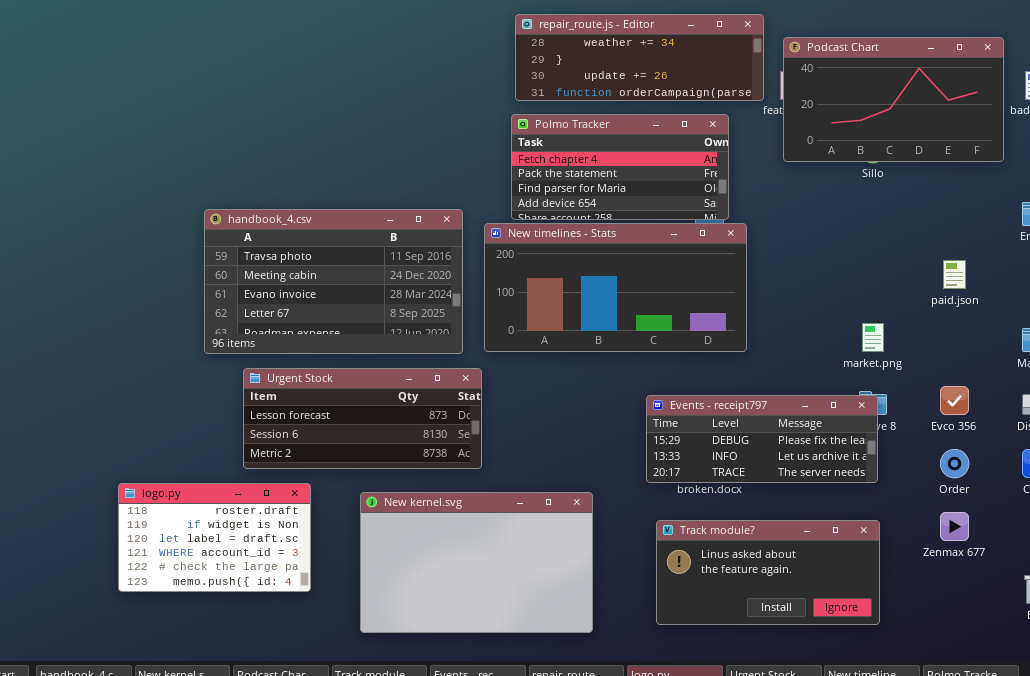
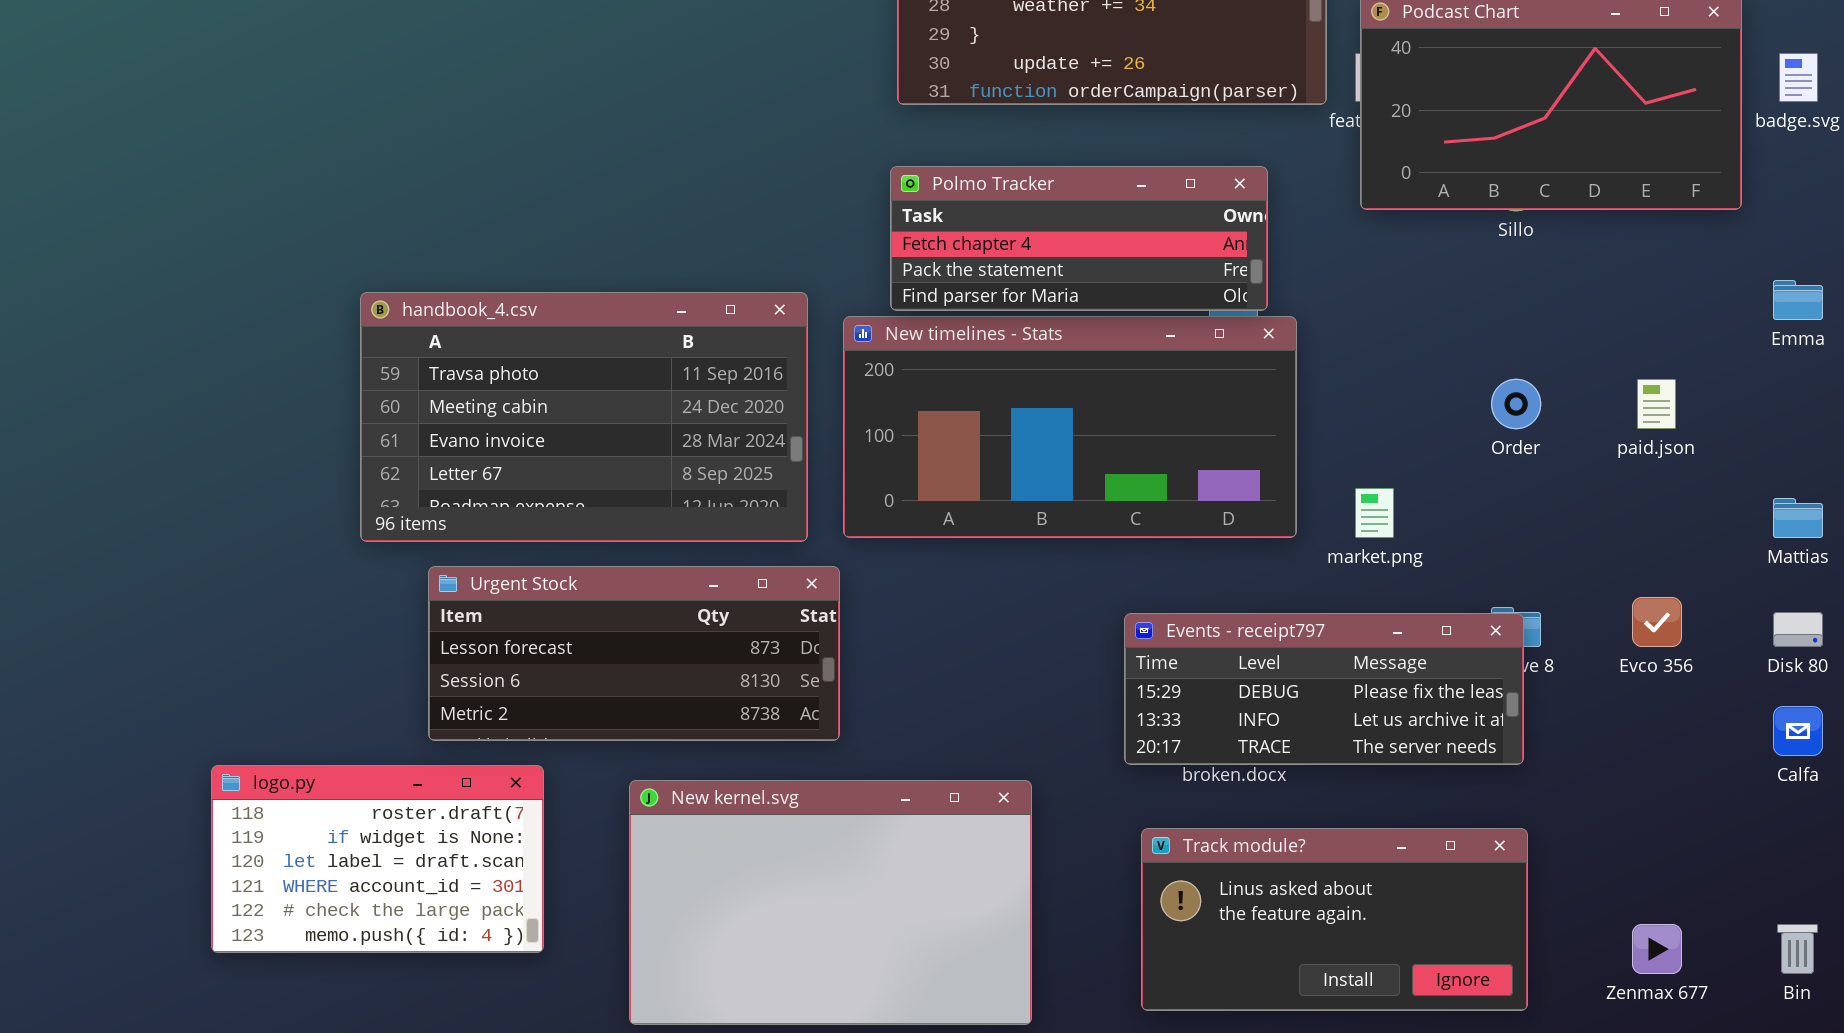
Polmo Tracker: [511,114,729,220] -> [890,166,1268,311], resized
market.png: [862,323,884,352] -> [1355,488,1394,538], moved
Order: [940,449,969,478] -> [1491,379,1541,429], moved
Zenmax 677: [940,512,969,541] -> [1632,924,1682,974], moved

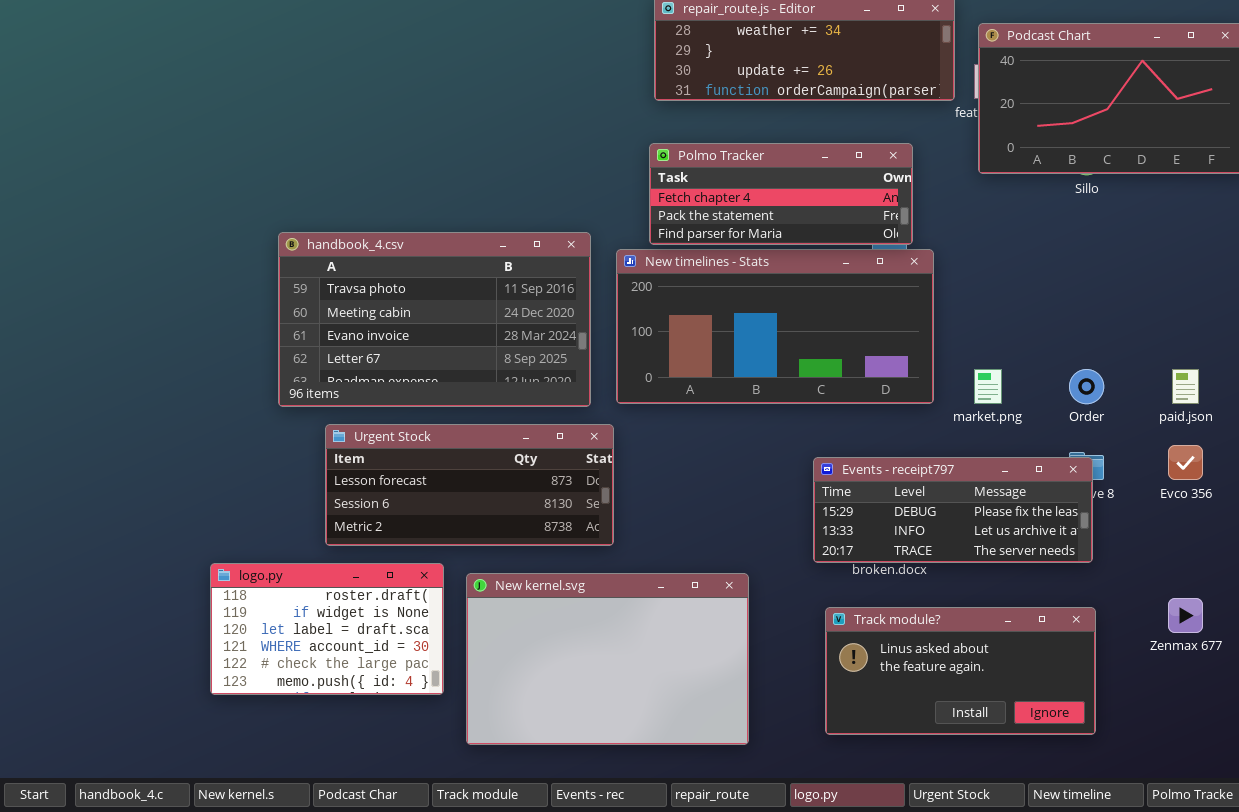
Order: [1491,379,1541,429] -> [1069,369,1104,404], moved
paid.json: [1637,379,1676,429] -> [1172,369,1199,404], moved
logo.py: [211,765,544,953] -> [210,563,444,695], moved
Zenmax 677: [1632,924,1682,974] -> [1168,598,1203,633], moved

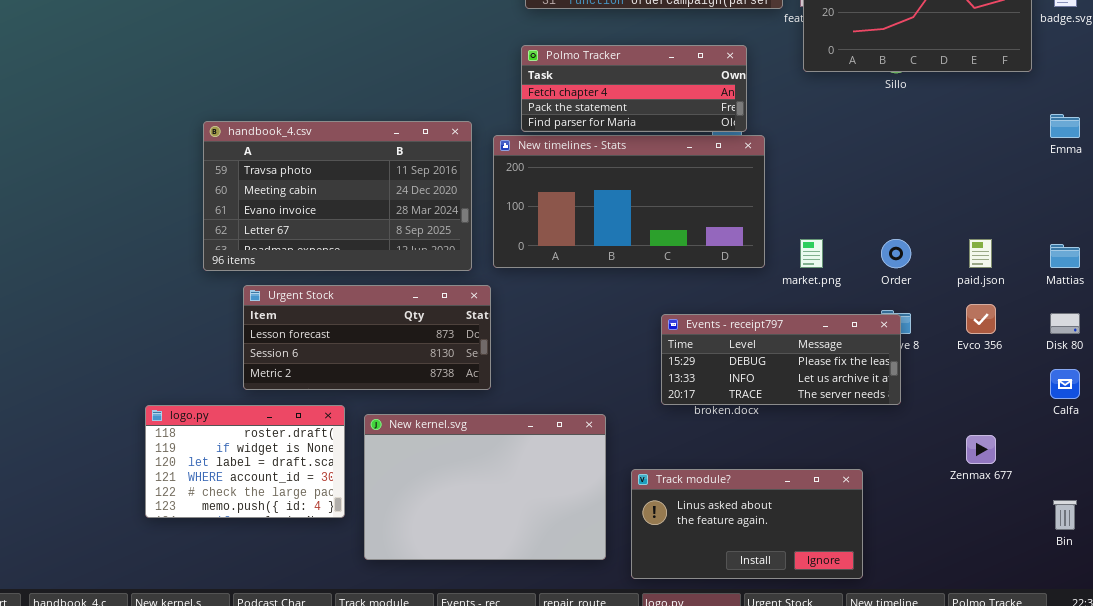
Track module?: [825,607,1096,735] -> [631,469,863,579], moved

